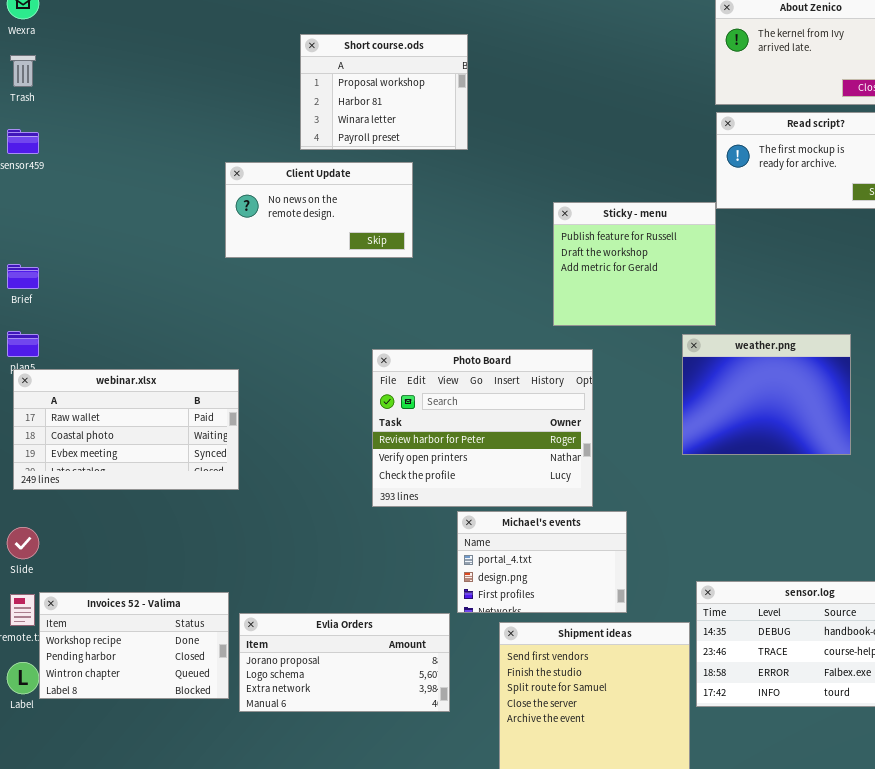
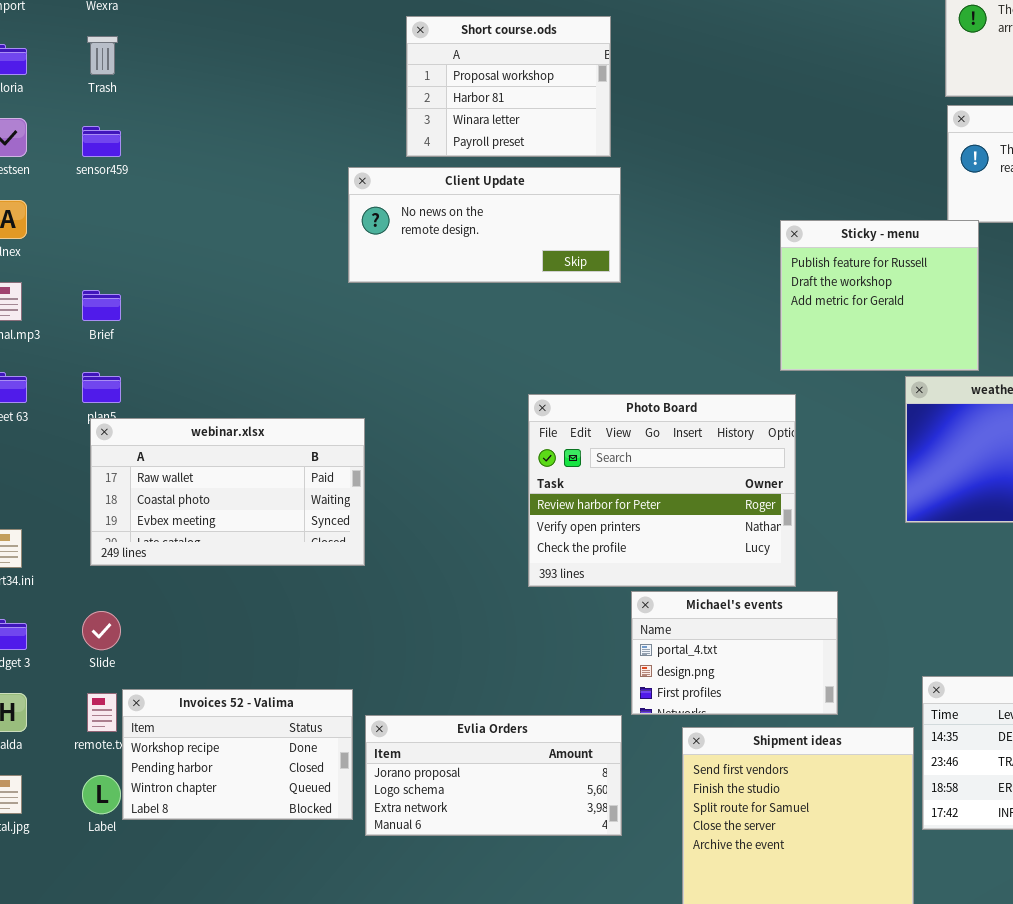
Short course.ods: [300,34,468,150] -> [406,16,611,157], moved
Client Update: [225,162,413,258] -> [348,167,621,283], resized
Sticky - menu: [553,202,716,326] -> [780,220,979,371], moved

